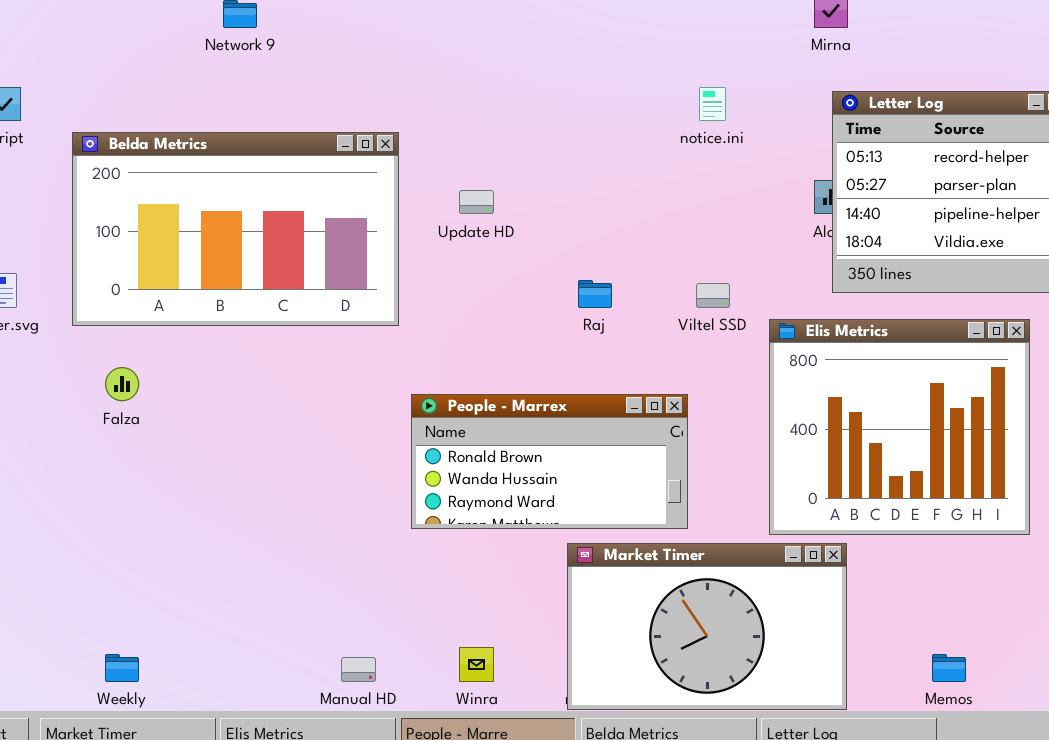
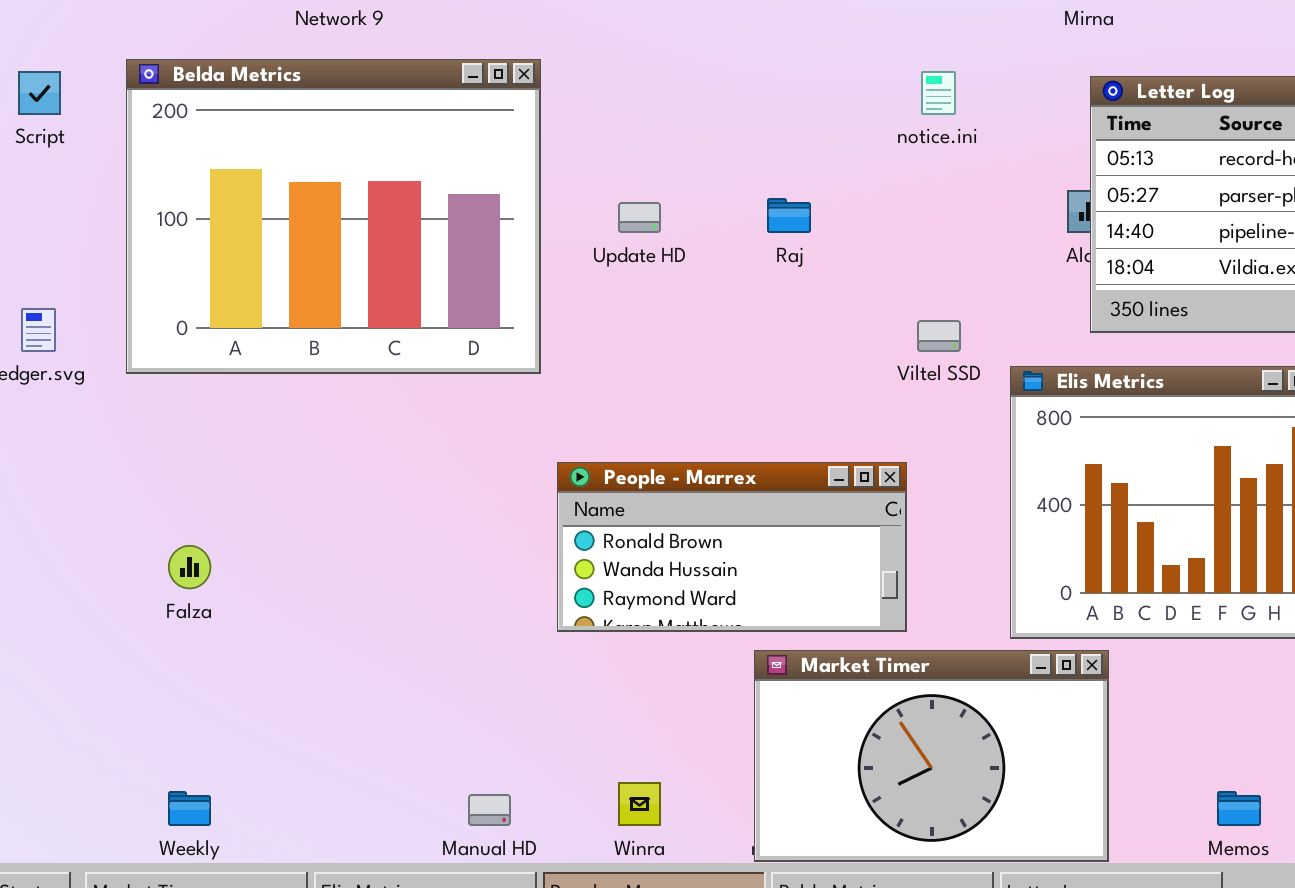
Belda Metrics: [72,132,399,326] -> [126,59,541,374], resized
Raj: [578,280,612,308] -> [767,198,811,233], moved
Falza: [105,367,139,401] -> [168,545,211,589], moved

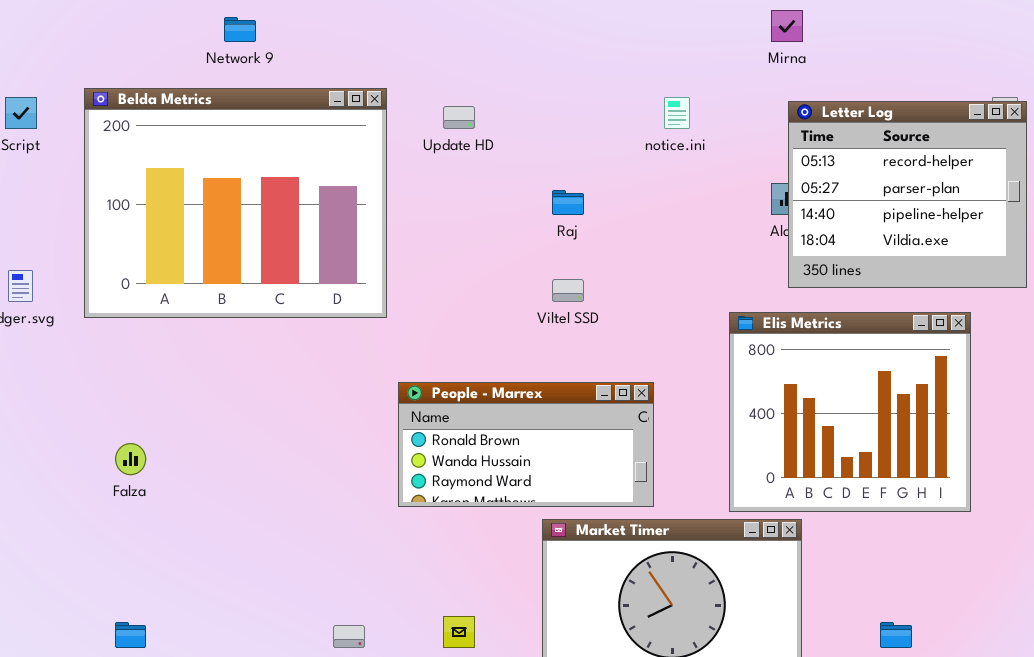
Update HD: [618,202,661,233] -> [443,106,475,129], moved
Viltel SSD: [917,320,961,352] -> [552,279,584,302], moved

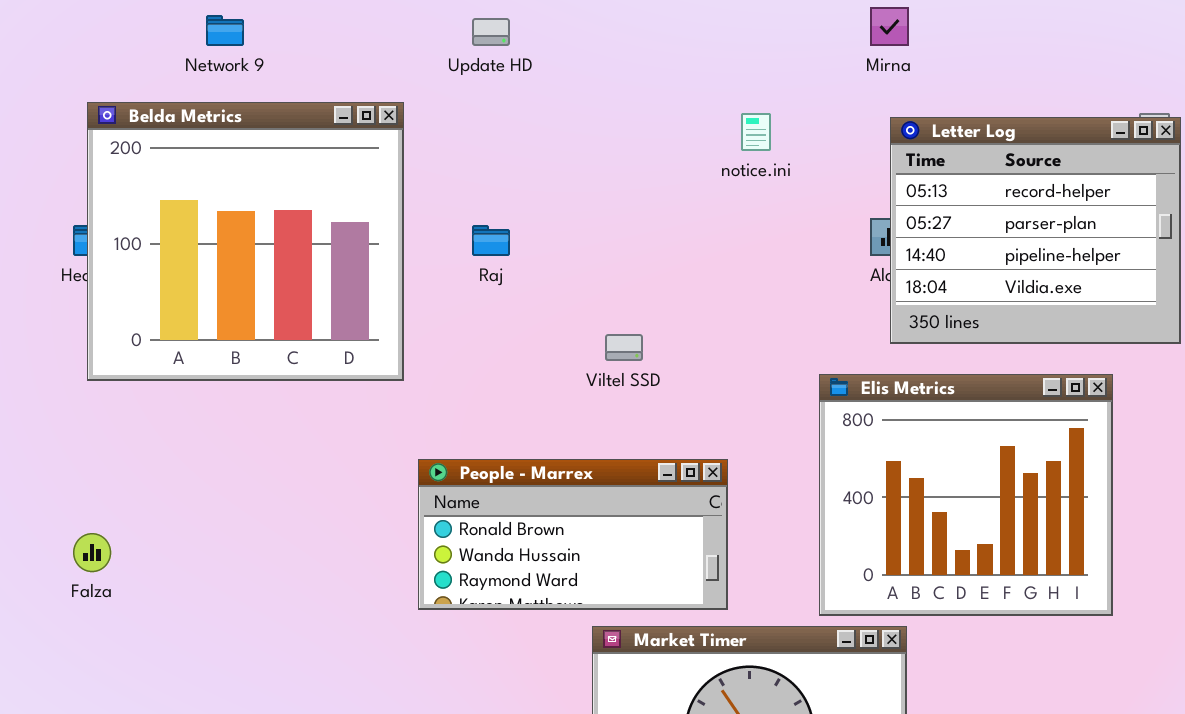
Belda Metrics: [84,88,387,318] -> [87,102,404,381], resized
Update HD: [443,106,475,129] -> [472,18,510,46], moved
Raj: [552,190,584,215] -> [472,225,510,256], moved

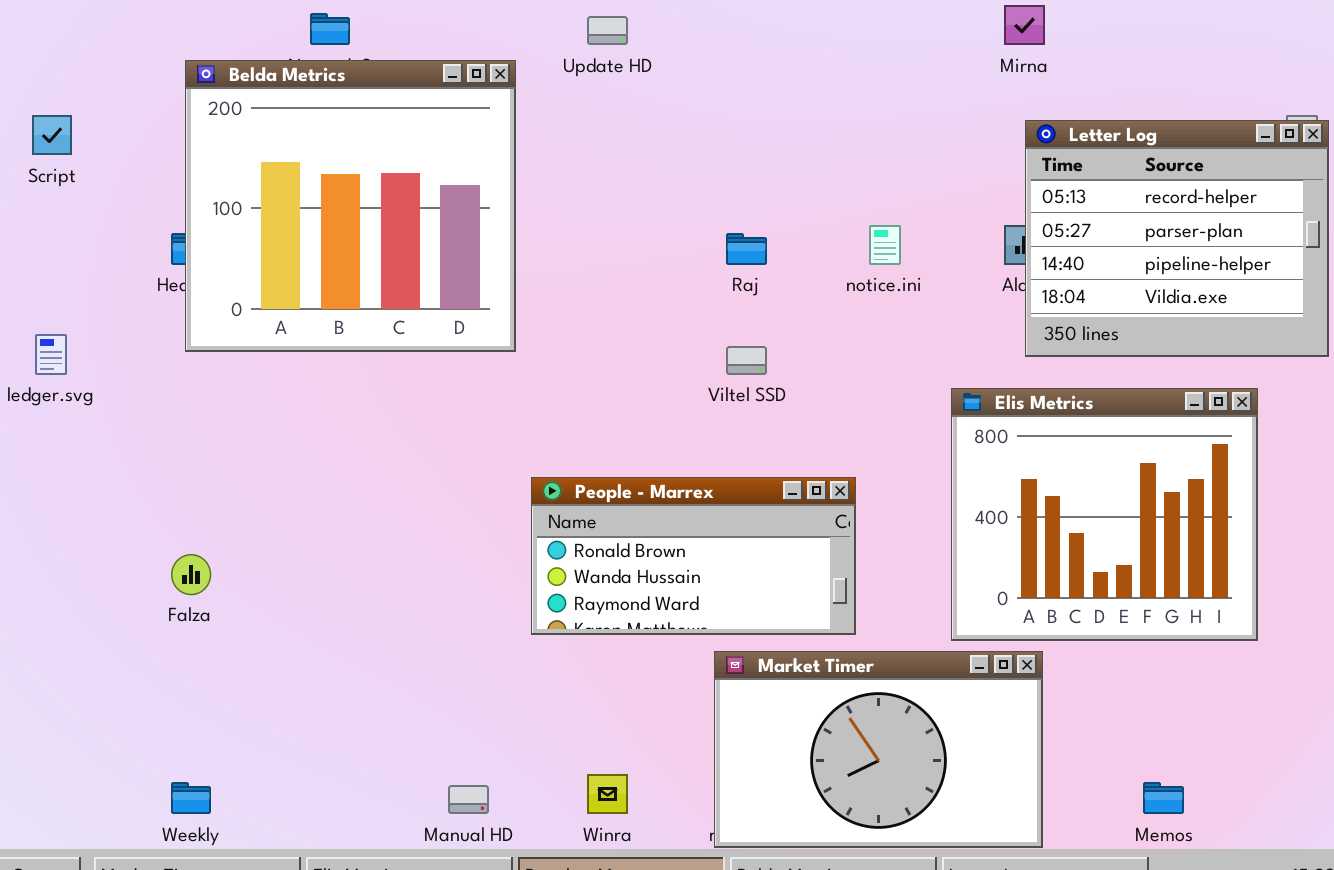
Belda Metrics: [87,102,404,381] -> [185,60,516,352], moved
notice.ini: [741,113,771,151] -> [869,225,901,265], moved
Raj: [472,225,510,256] -> [726,233,767,265], moved

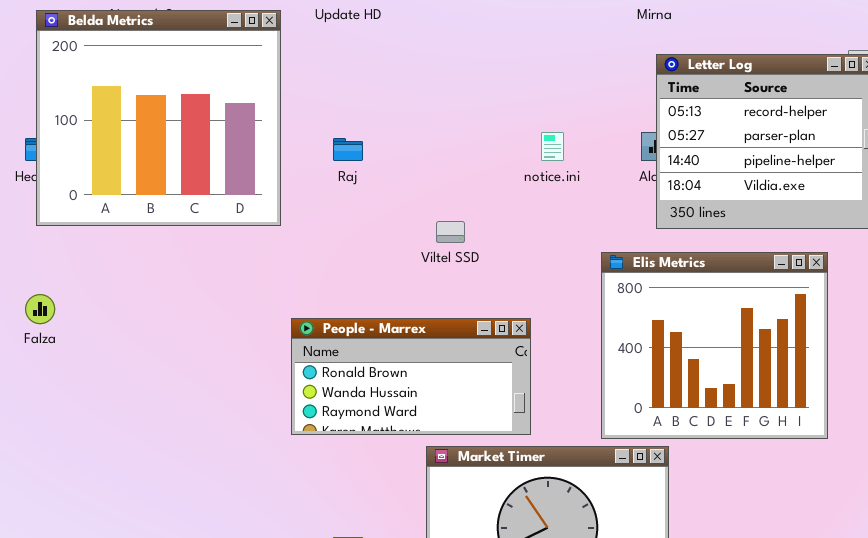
Raj: [726,233,767,265] -> [333,138,363,161], moved
Falza: [171,554,211,595] -> [25,294,55,324], moved

